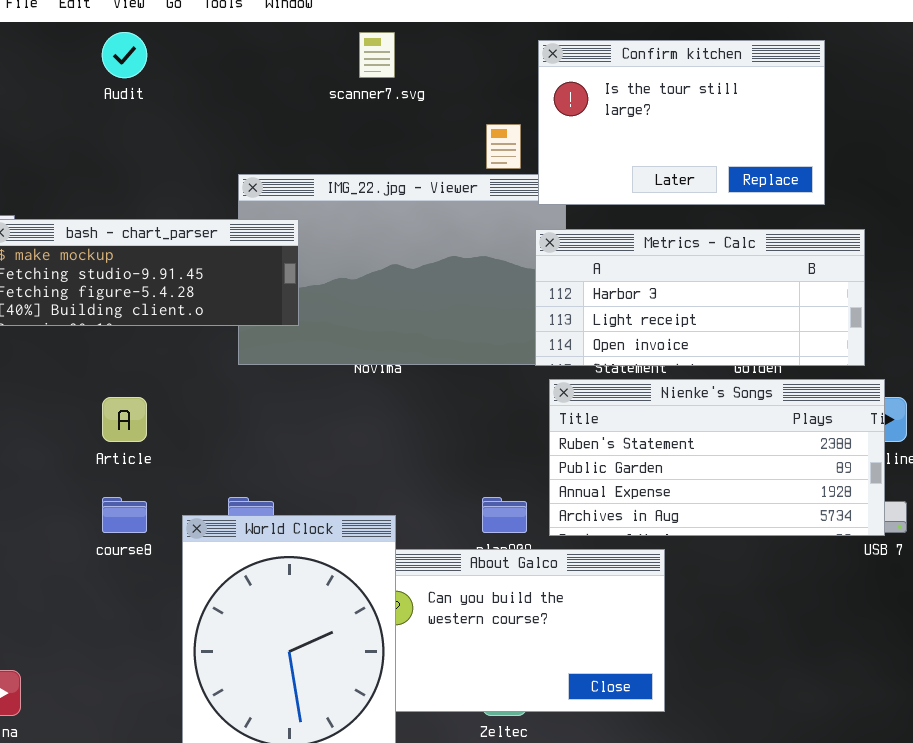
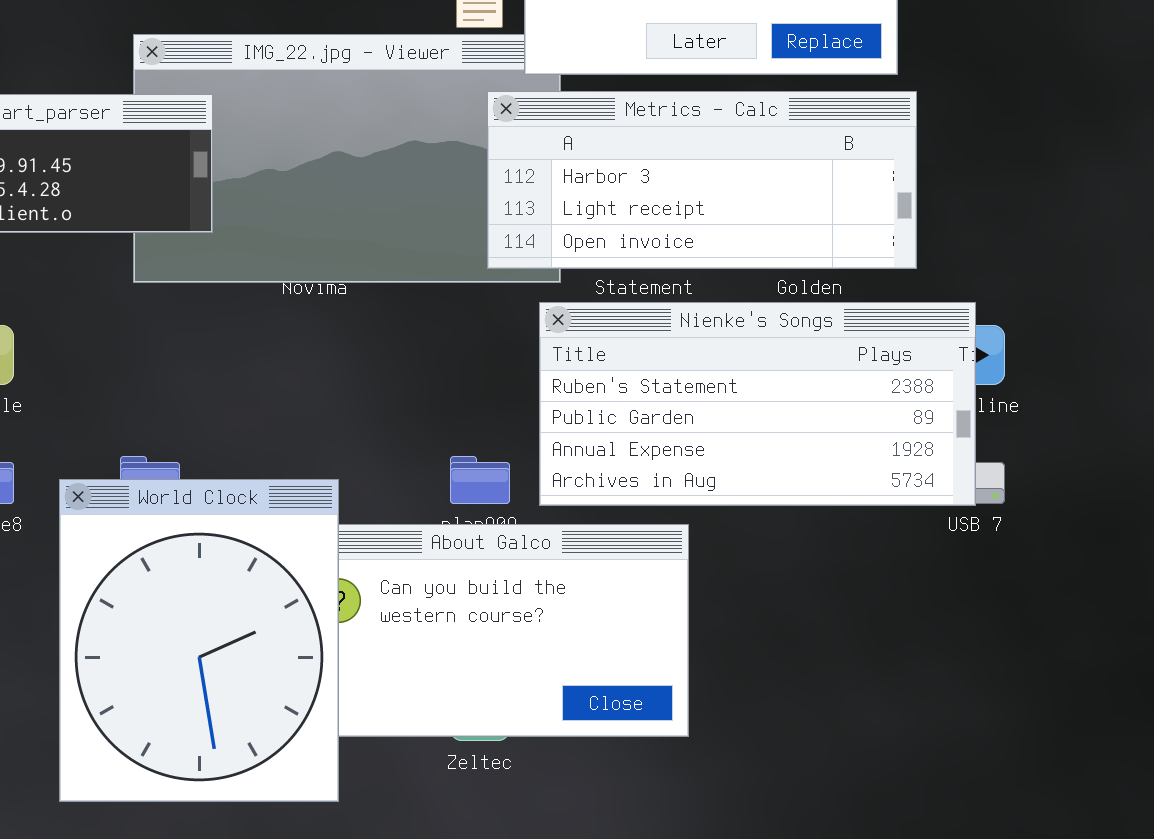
Metrics - Calc: [535,229,865,366] -> [487,91,917,269], moved

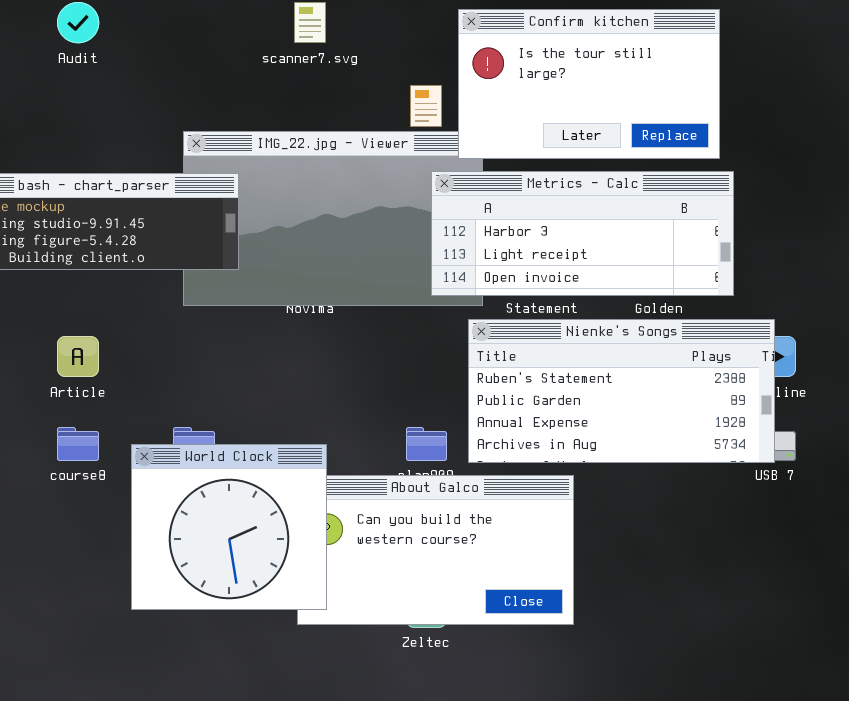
World Clock: [59,479,339,802] -> [131,444,327,610], resized

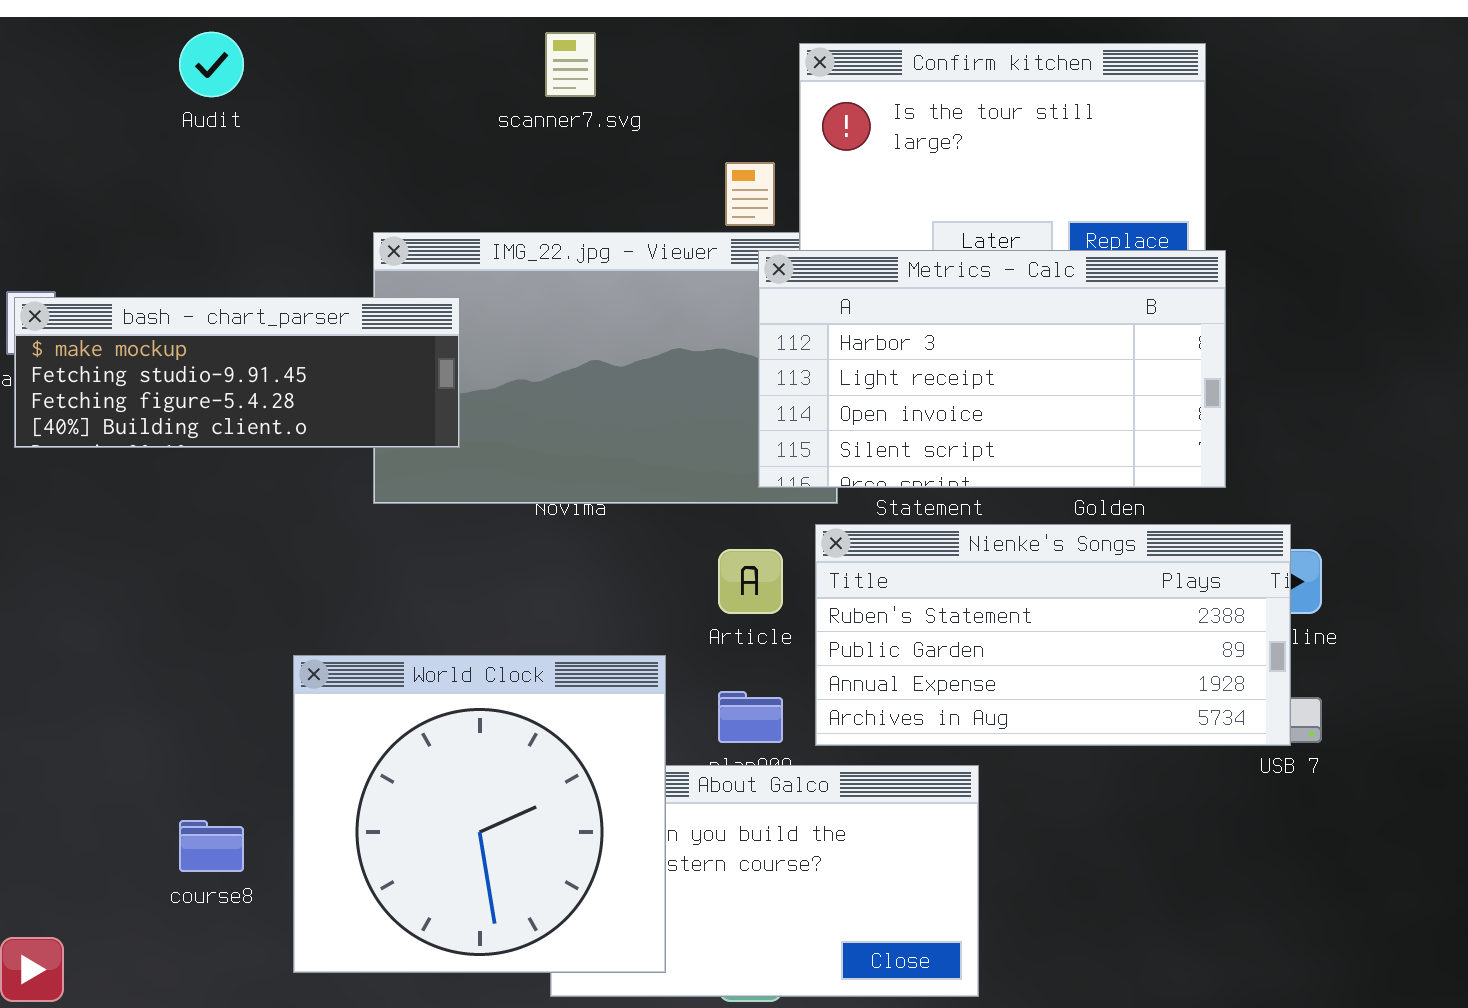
Metrics - Calc: [431,171,734,296] -> [758,250,1226,488], resized
Article: [57,336,99,377] -> [718,549,783,614], moved
course8: [57,427,99,461] -> [179,820,244,872], moved
World Clock: [131,444,327,610] -> [293,655,666,973], resized

